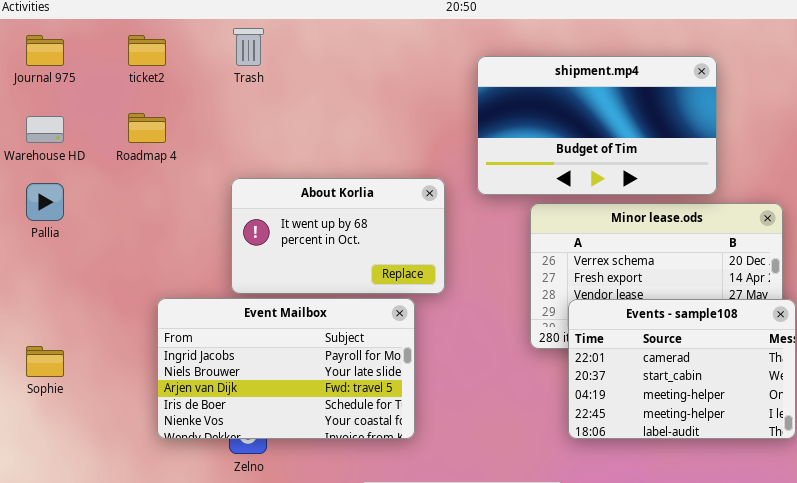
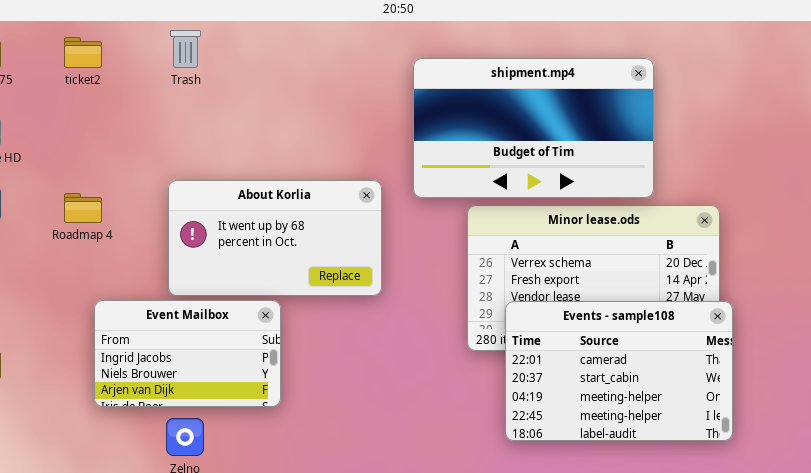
Roadmap 4: [128,113,166,143] -> [64,193,102,223], moved
Event Mailbox: [157,298,415,439] -> [94,300,281,407], resized

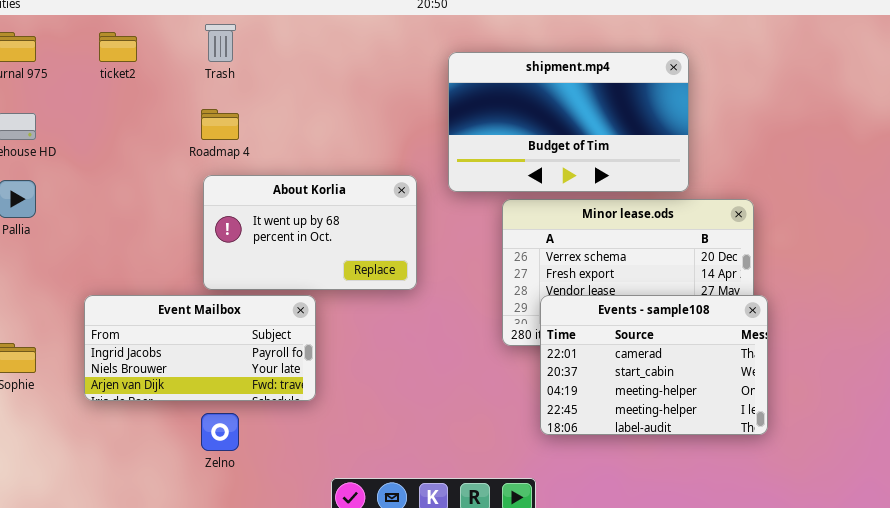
Roadmap 4: [64,193,102,223] -> [201,109,239,140], moved
Event Mailbox: [94,300,281,407] -> [84,295,316,401], resized

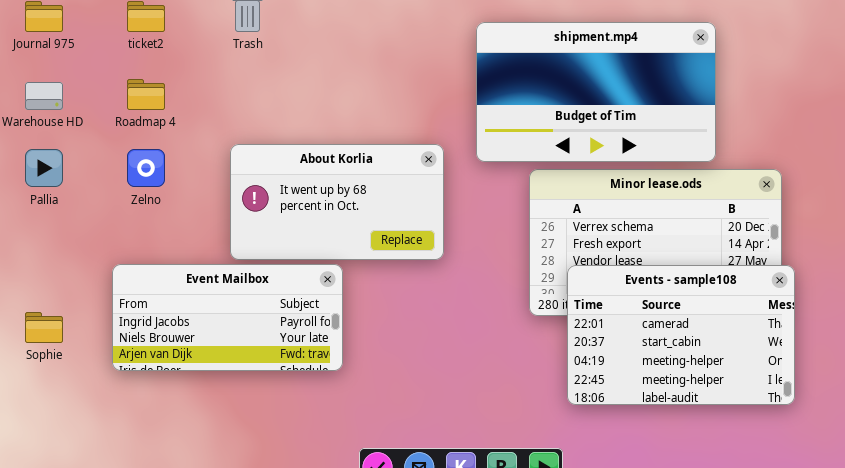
Roadmap 4: [201,109,239,140] -> [127,79,165,110], moved
Zelno: [201,413,239,451] -> [127,149,165,187], moved

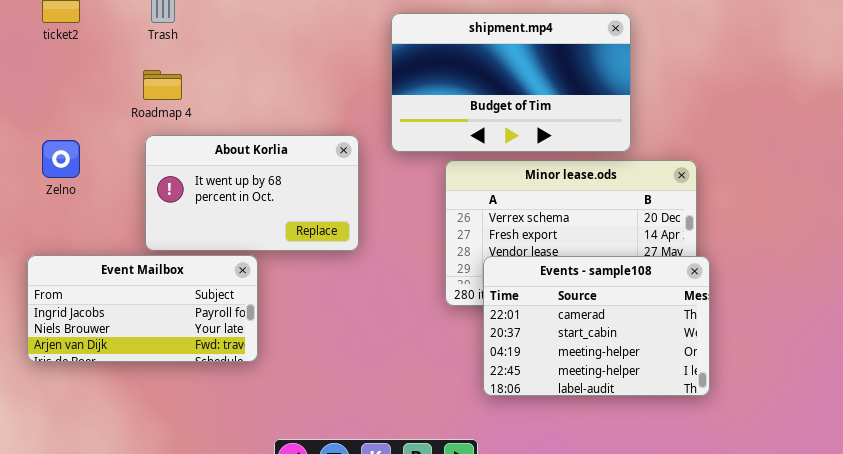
Roadmap 4: [127,79,165,110] -> [143,70,182,100], moved

